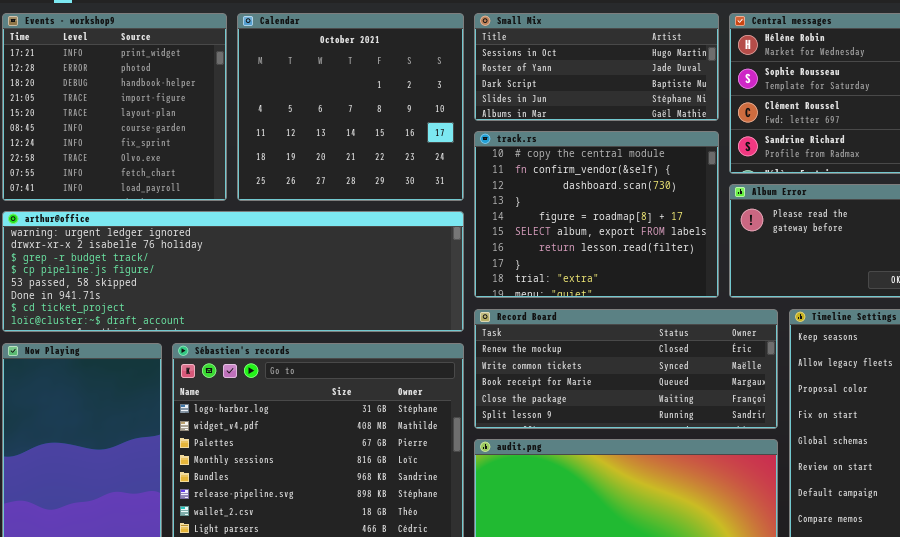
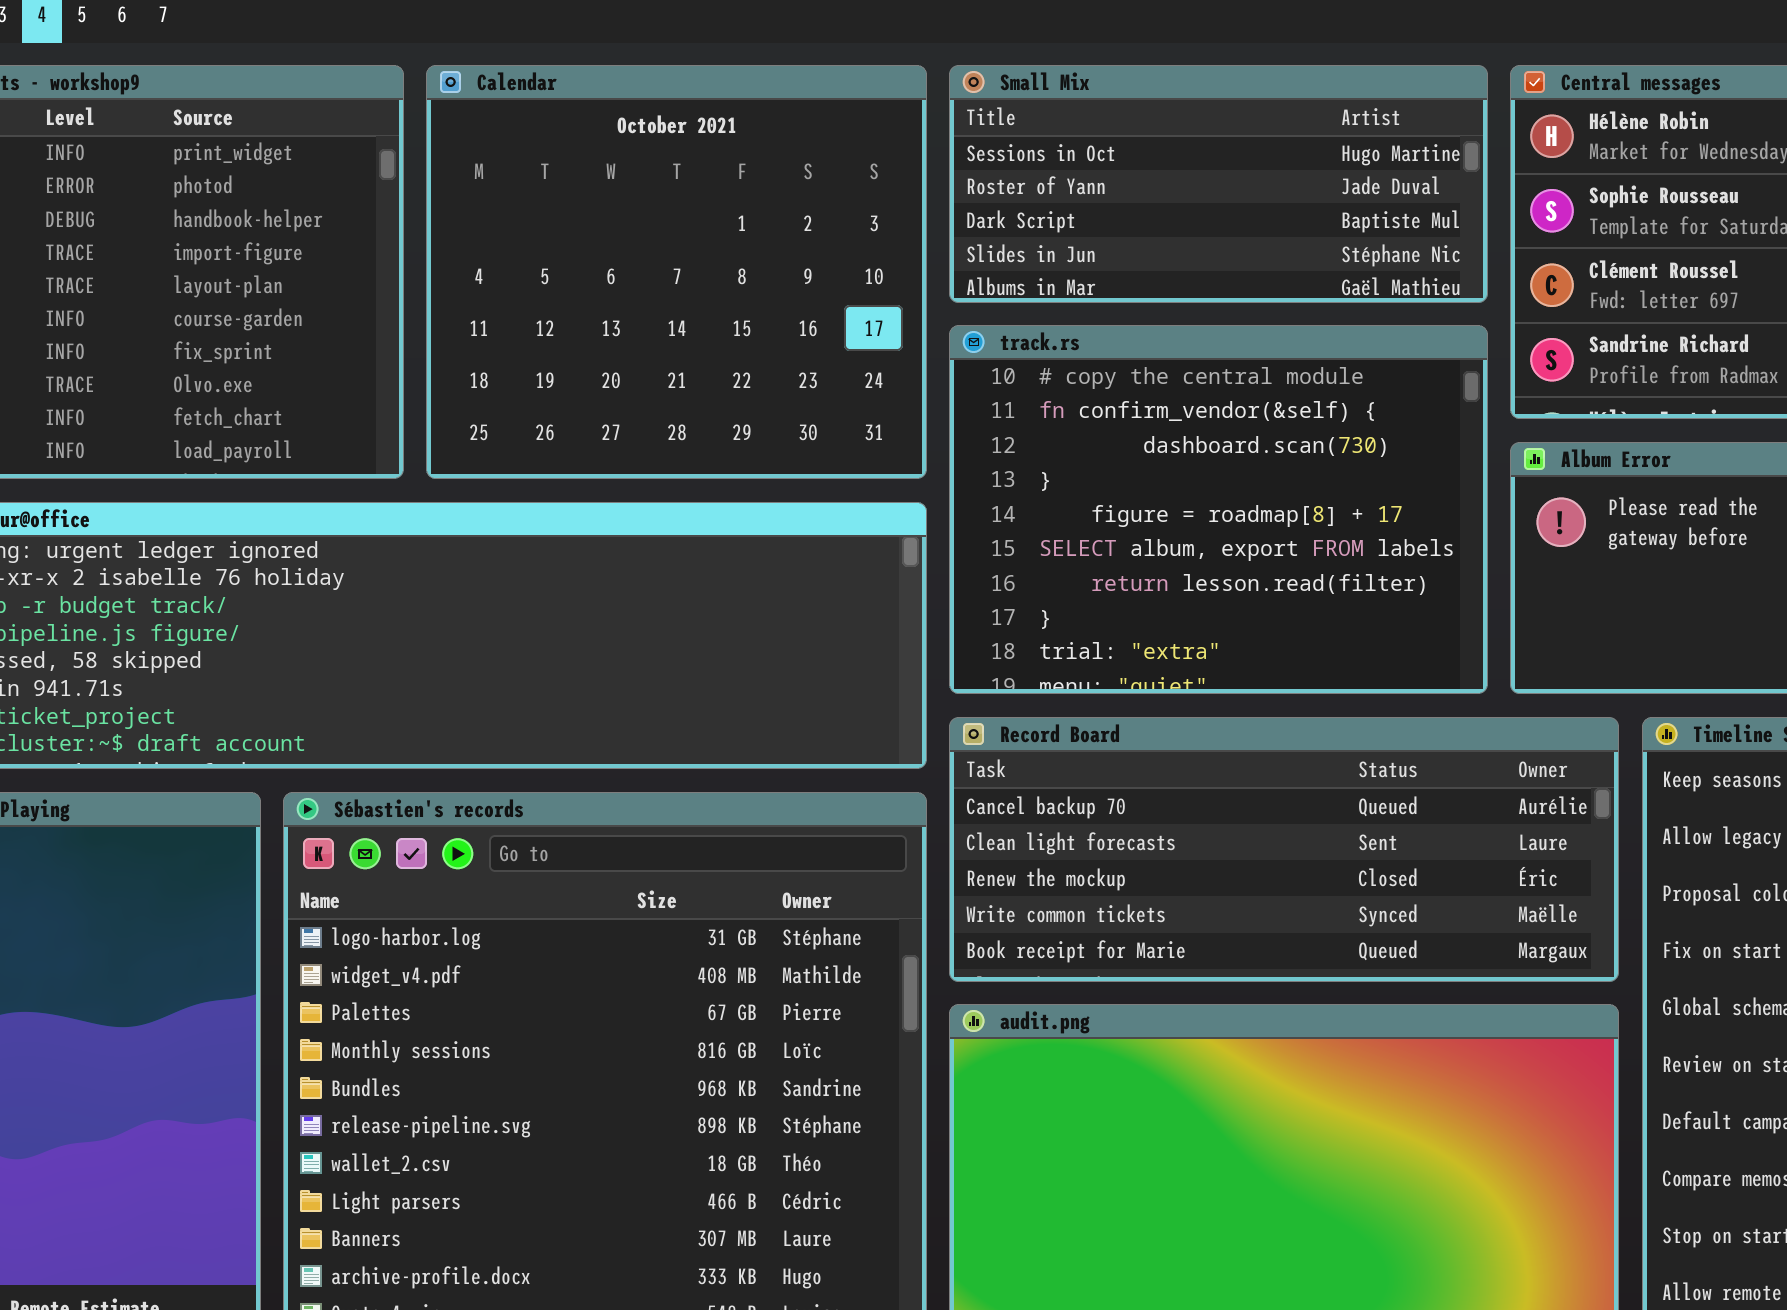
Record Board: [474,309,778,429] -> [949,717,1619,982], scrolled up 2 rows

